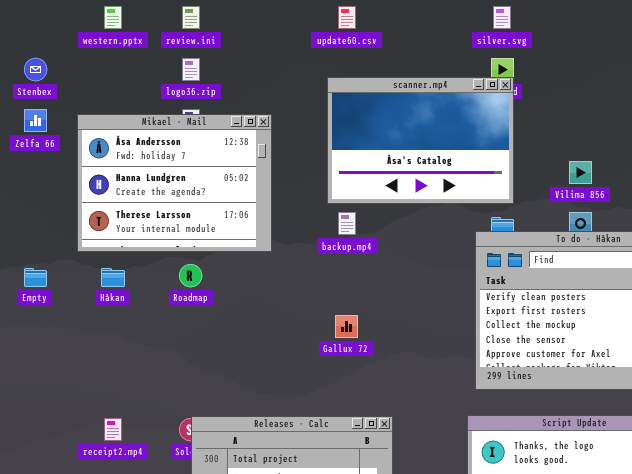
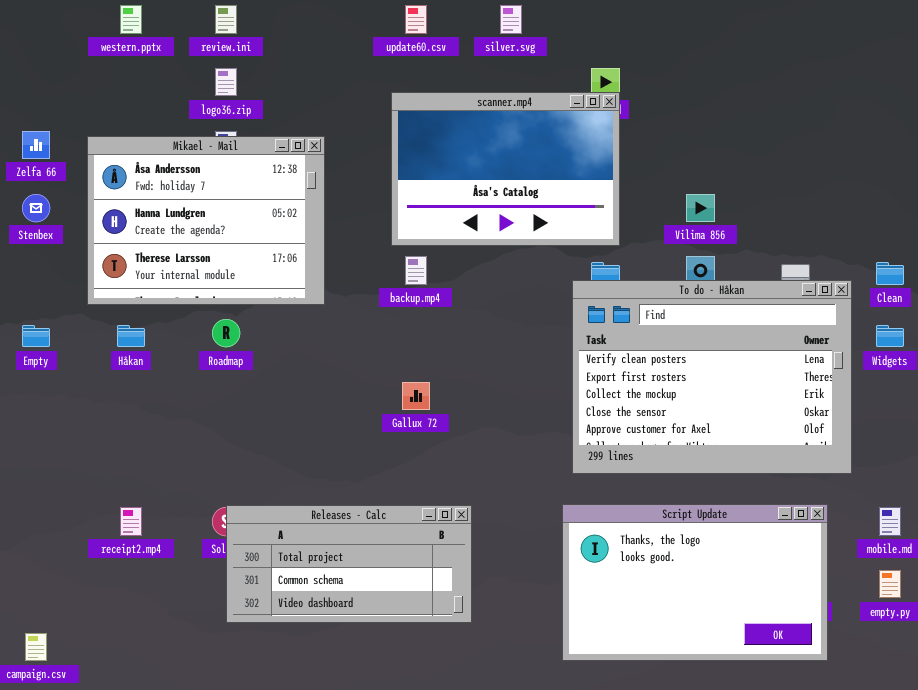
silver.svg: [493,6,511,29] -> [500,5,522,34], moved
Stenbex: [24,58,47,81] -> [22,194,50,222], moved

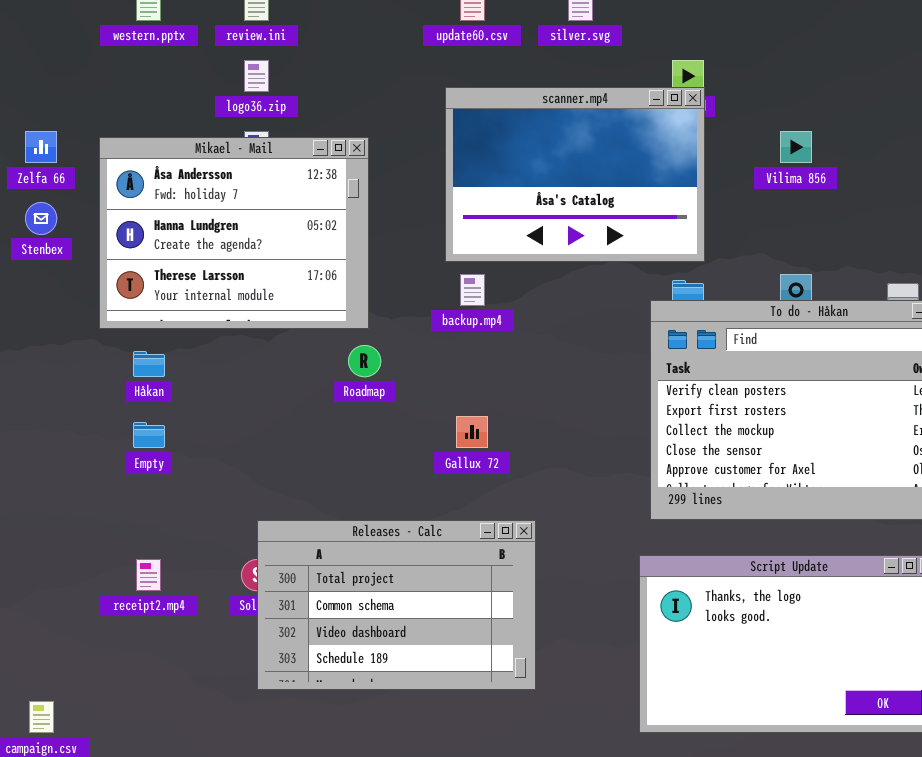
Vilima 856: [686,194,715,222] -> [780,131,812,163], moved
Roadmap: [212,319,240,347] -> [348,345,381,377], moved
Empty: [22,325,50,347] -> [133,422,165,448], moved
Releases - Calc: [226,505,472,623] -> [257,520,536,690], resized

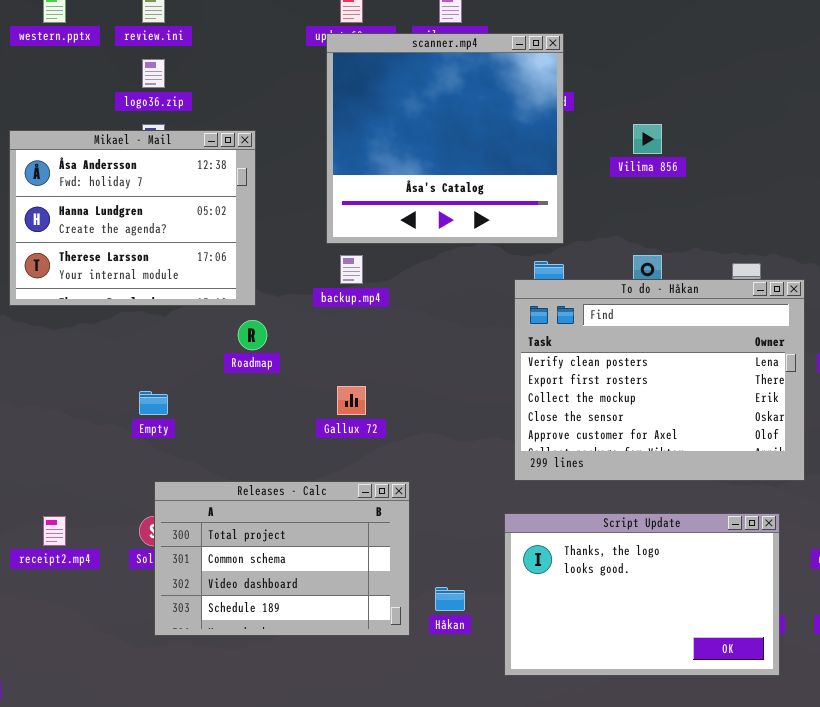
scanner.mp4: [445,87,705,262] -> [326,33,564,244], resized
Håkan: [133,351,165,377] -> [435,587,465,611], moved
Empty: [133,422,165,448] -> [139,391,168,415], moved

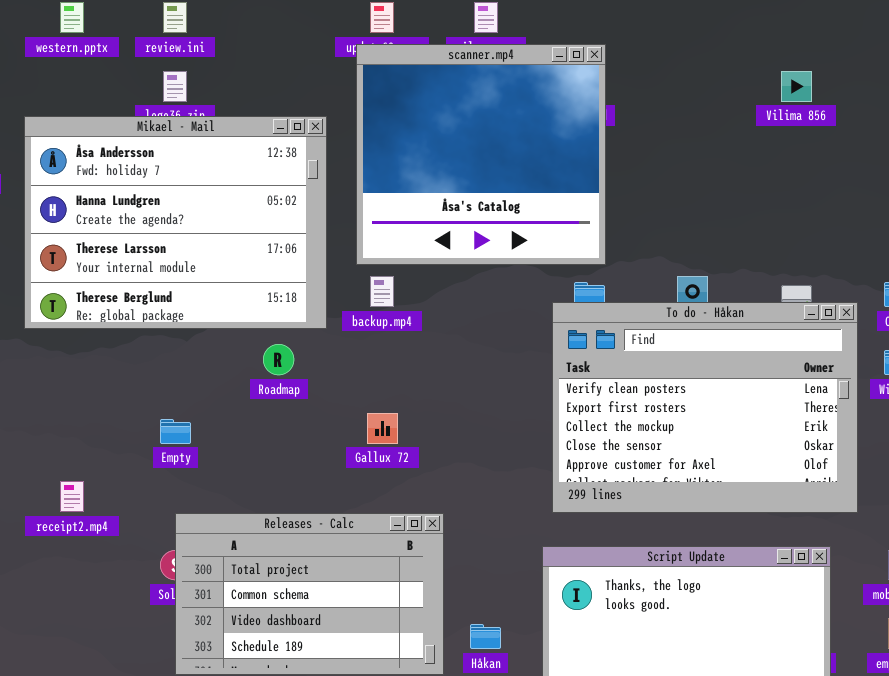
Vilima 856: [633,124,662,154] -> [781,71,812,102], moved
Mikael - Mail: [9,130,256,306] -> [24,116,327,329], resized
receipt2.mp4: [43,516,66,546] -> [60,481,84,512], moved

